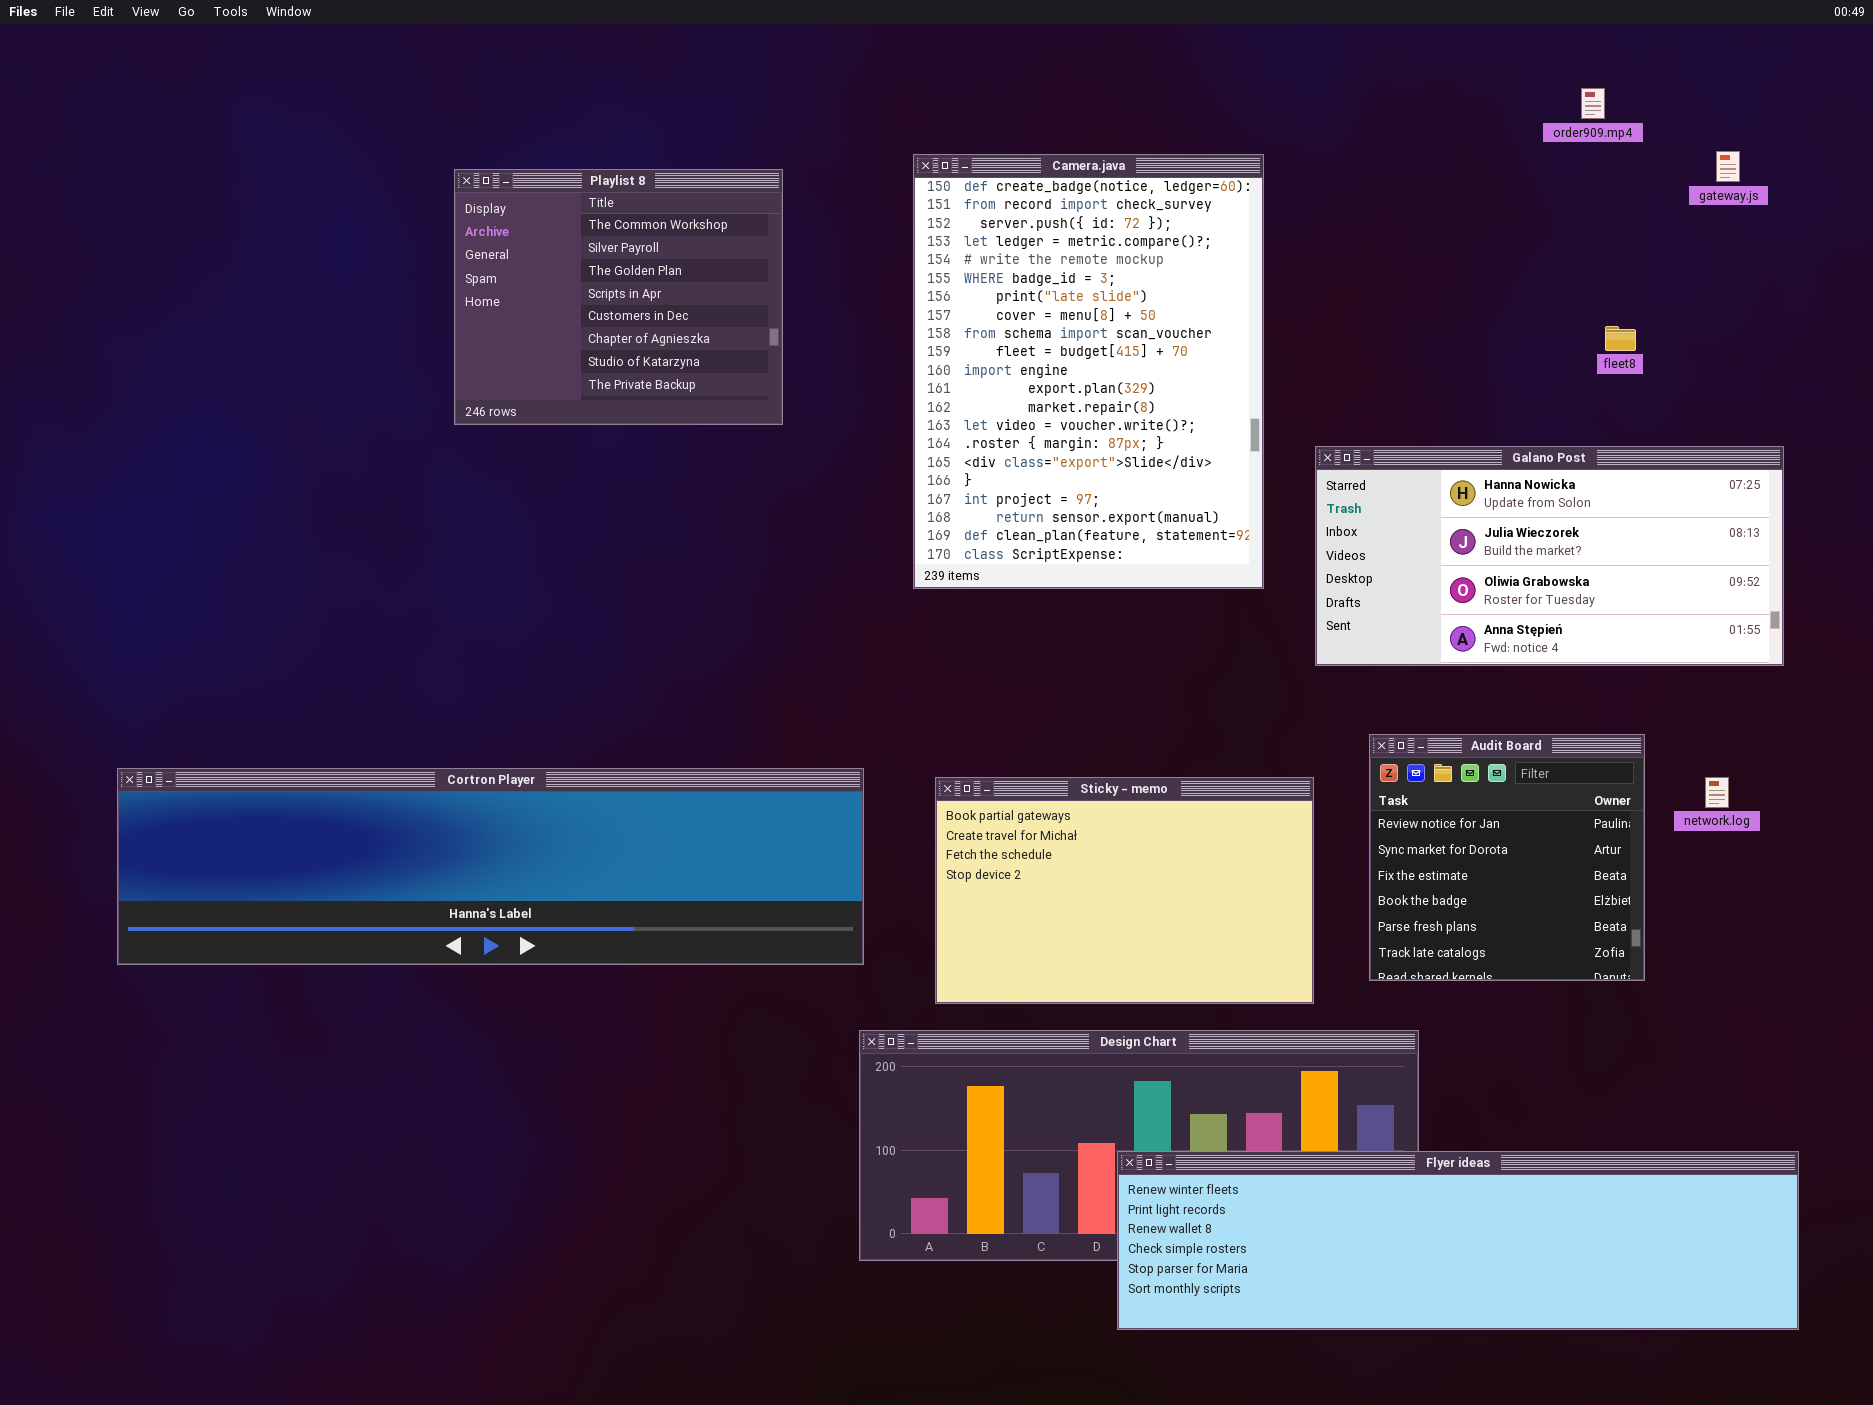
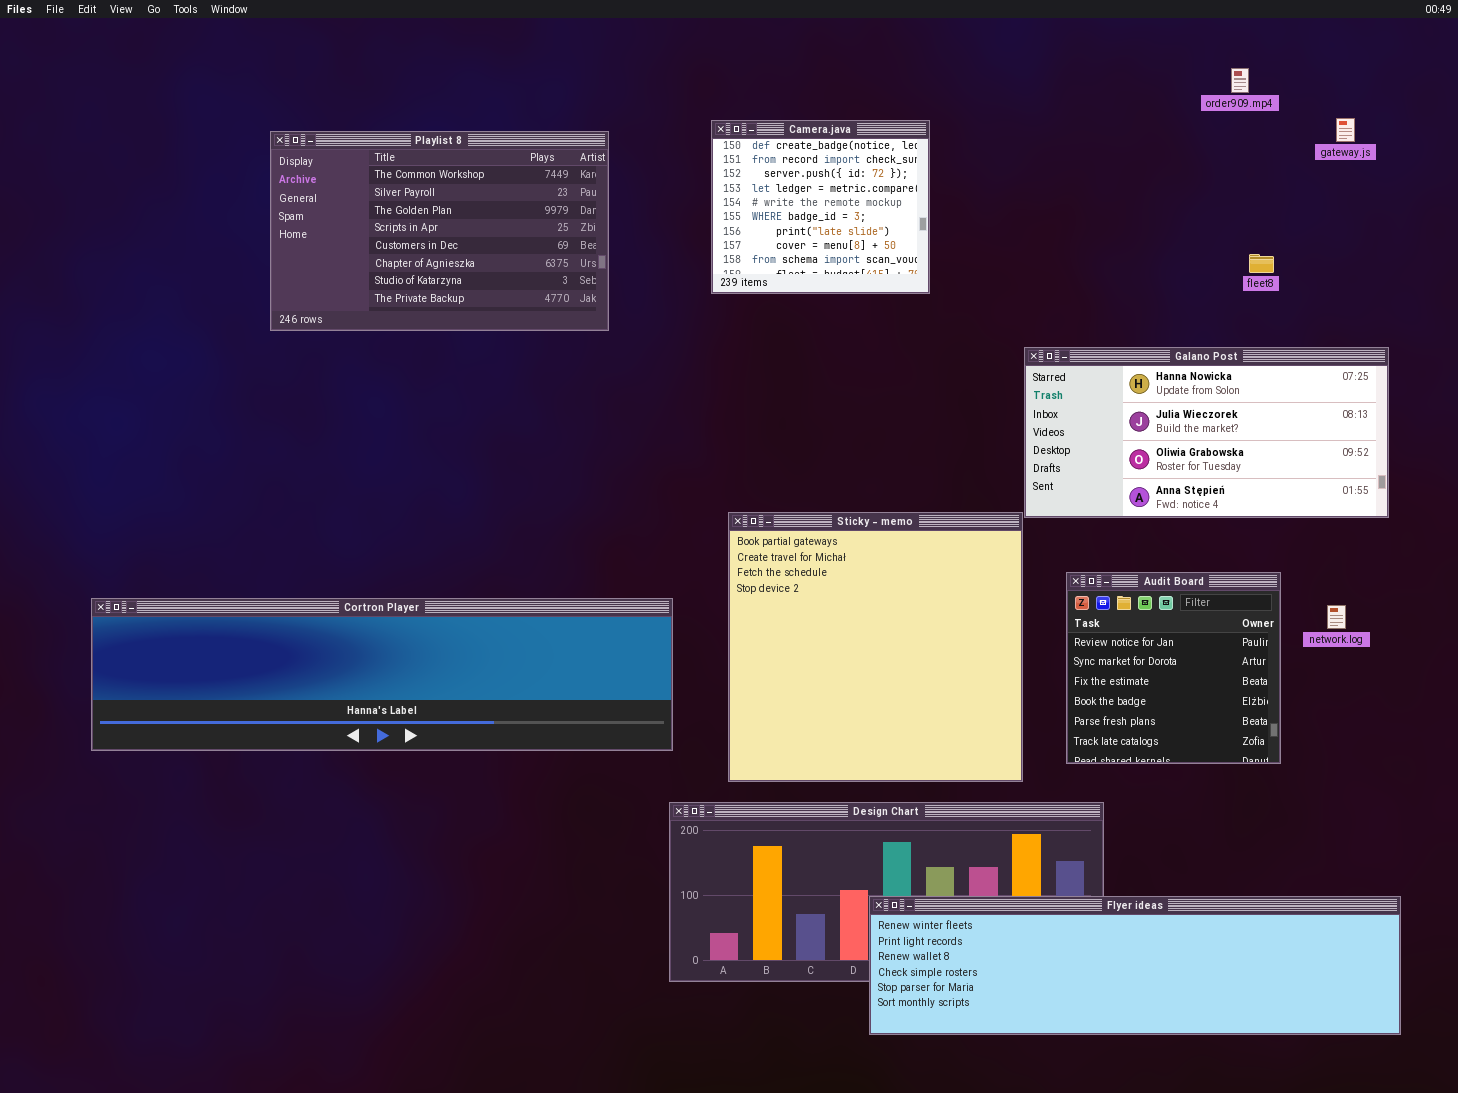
Camera.java: [913,154,1264,589] -> [711,120,930,294], resized
Playlist 8: [454,169,783,425] -> [270,131,609,331], resized
Sticky - memo: [935,777,1314,1004] -> [728,512,1023,782], resized

